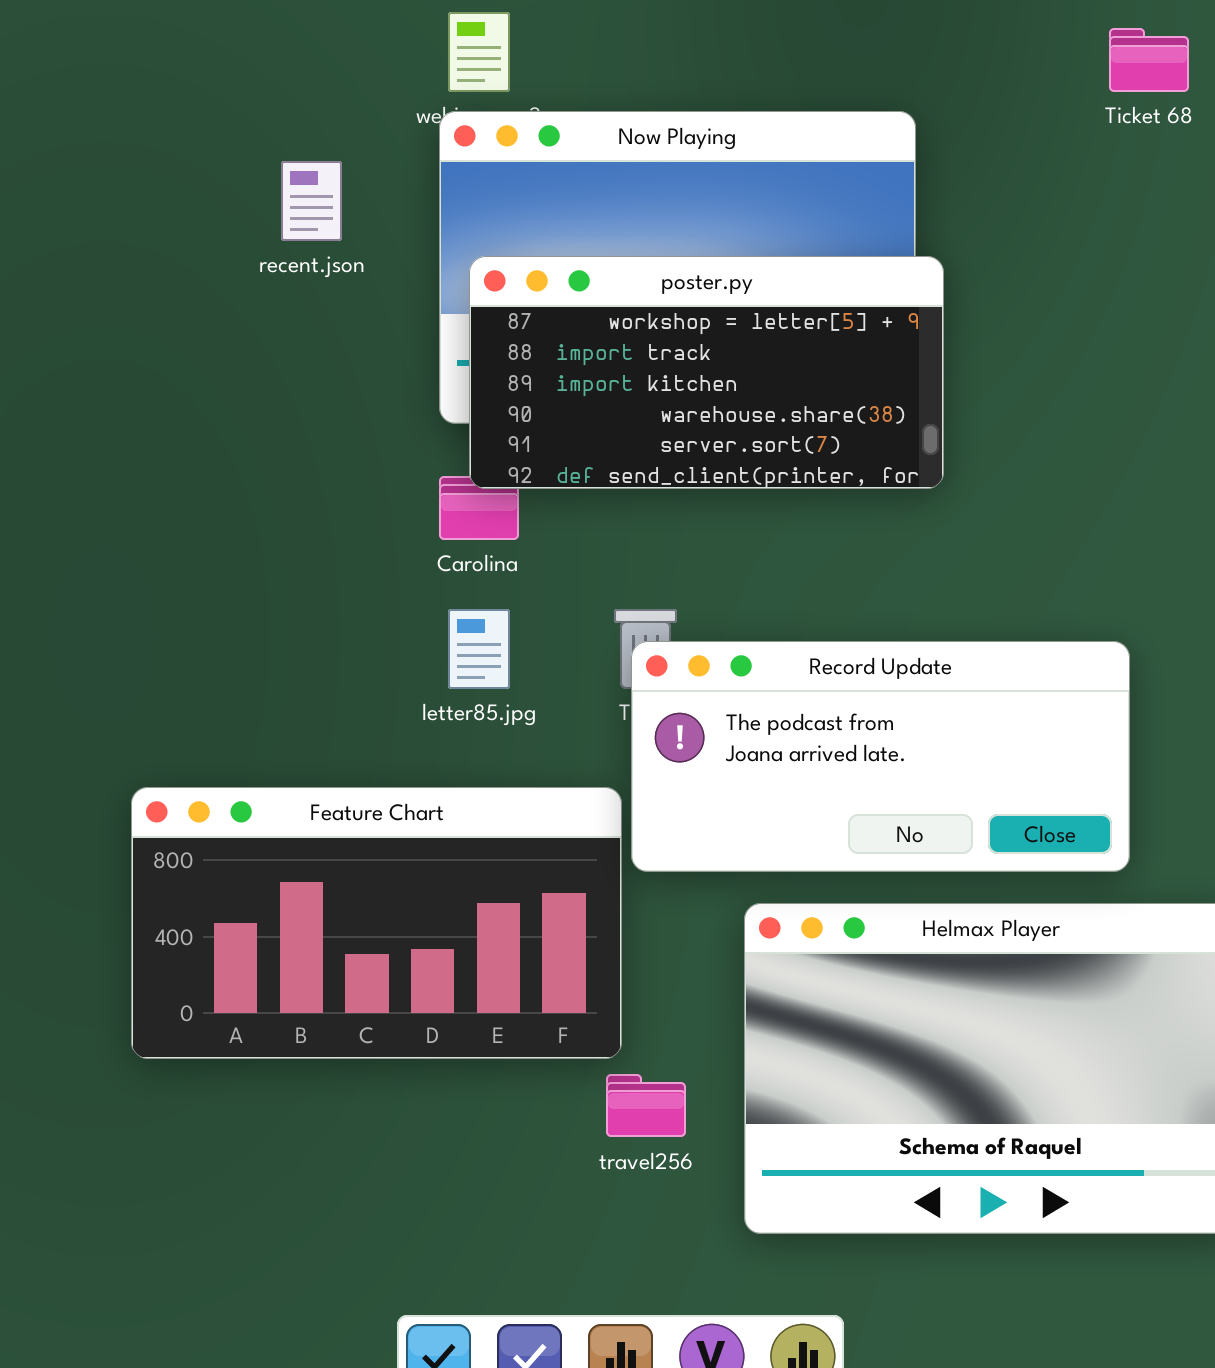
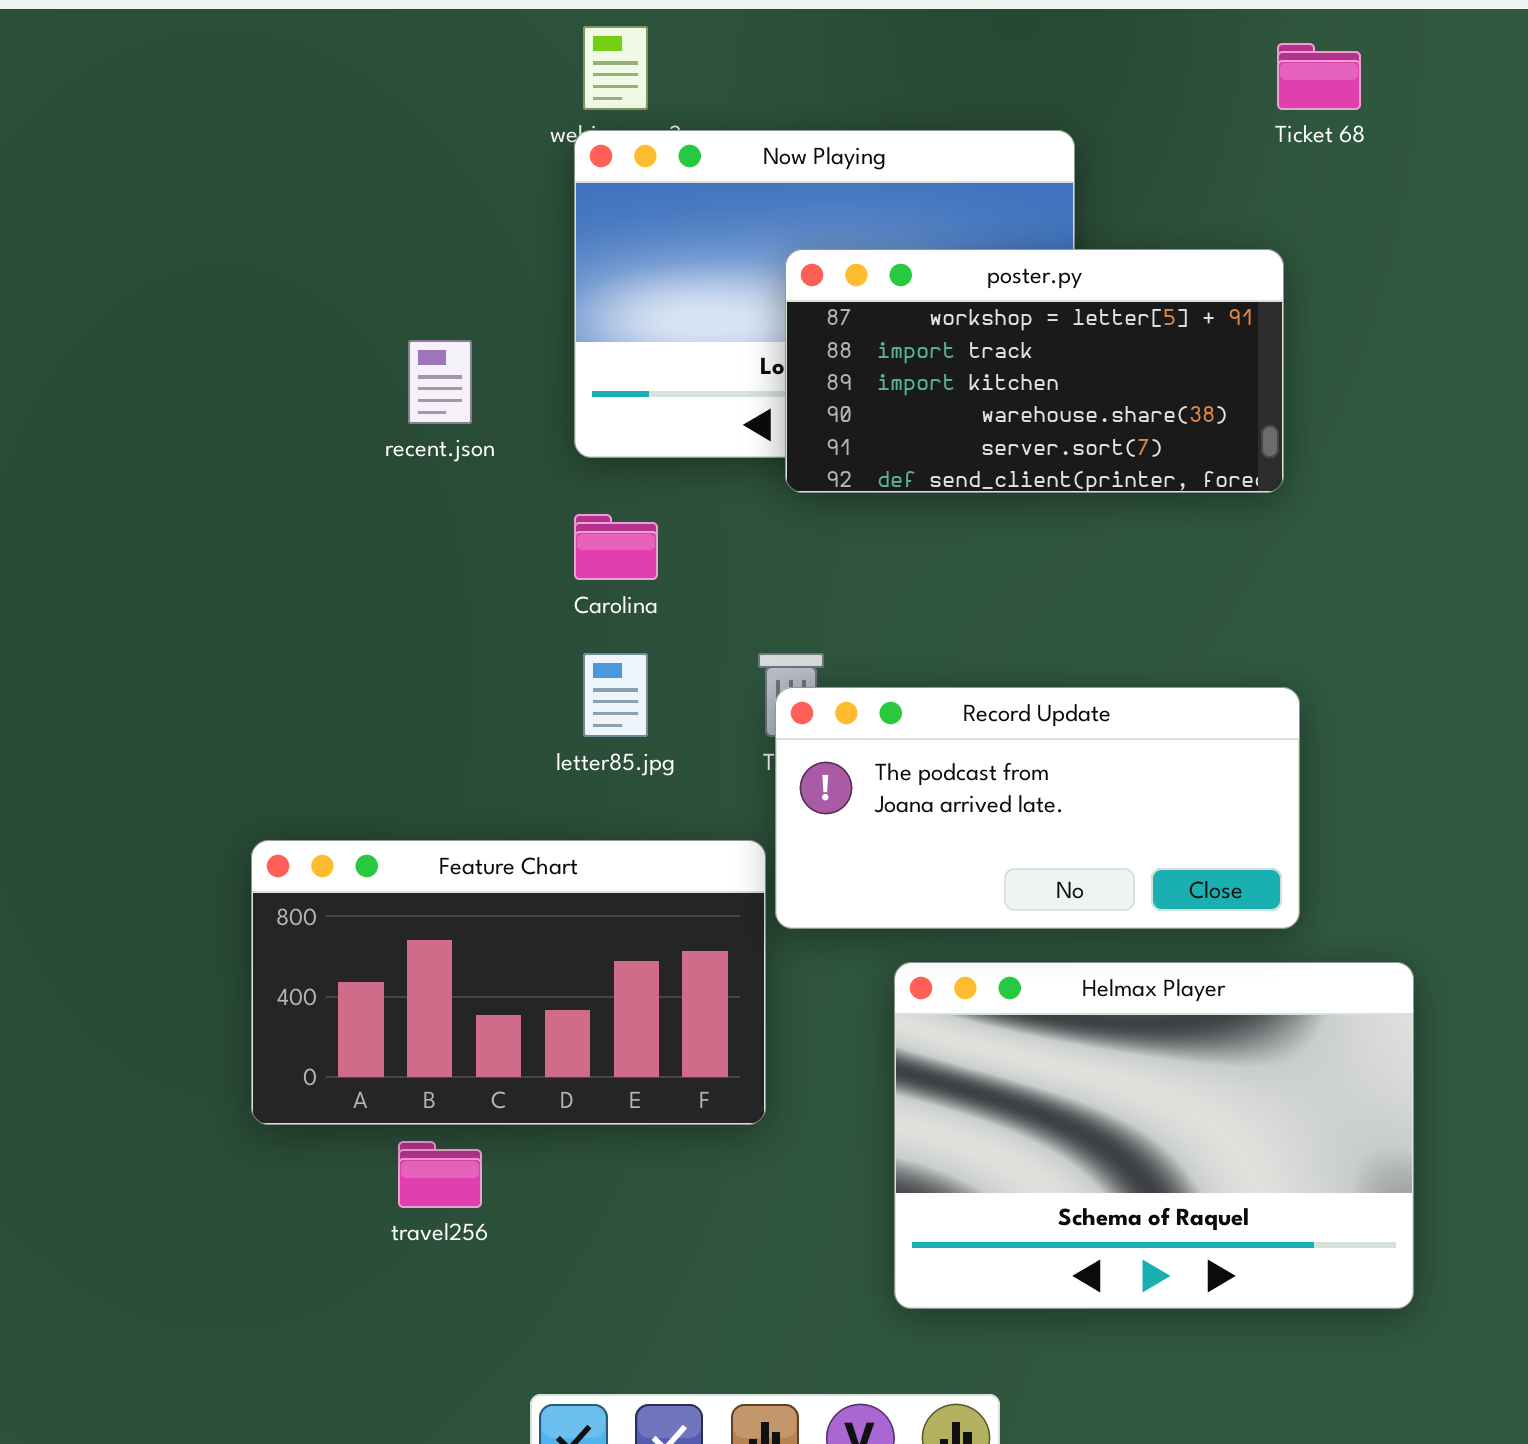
recent.json: [281,161,342,241] -> [408,340,472,424], moved
poster.py: [469,256,944,489] -> [785,249,1284,493], moved
travel256: [606,1074,686,1137] -> [398,1141,482,1208], moved

